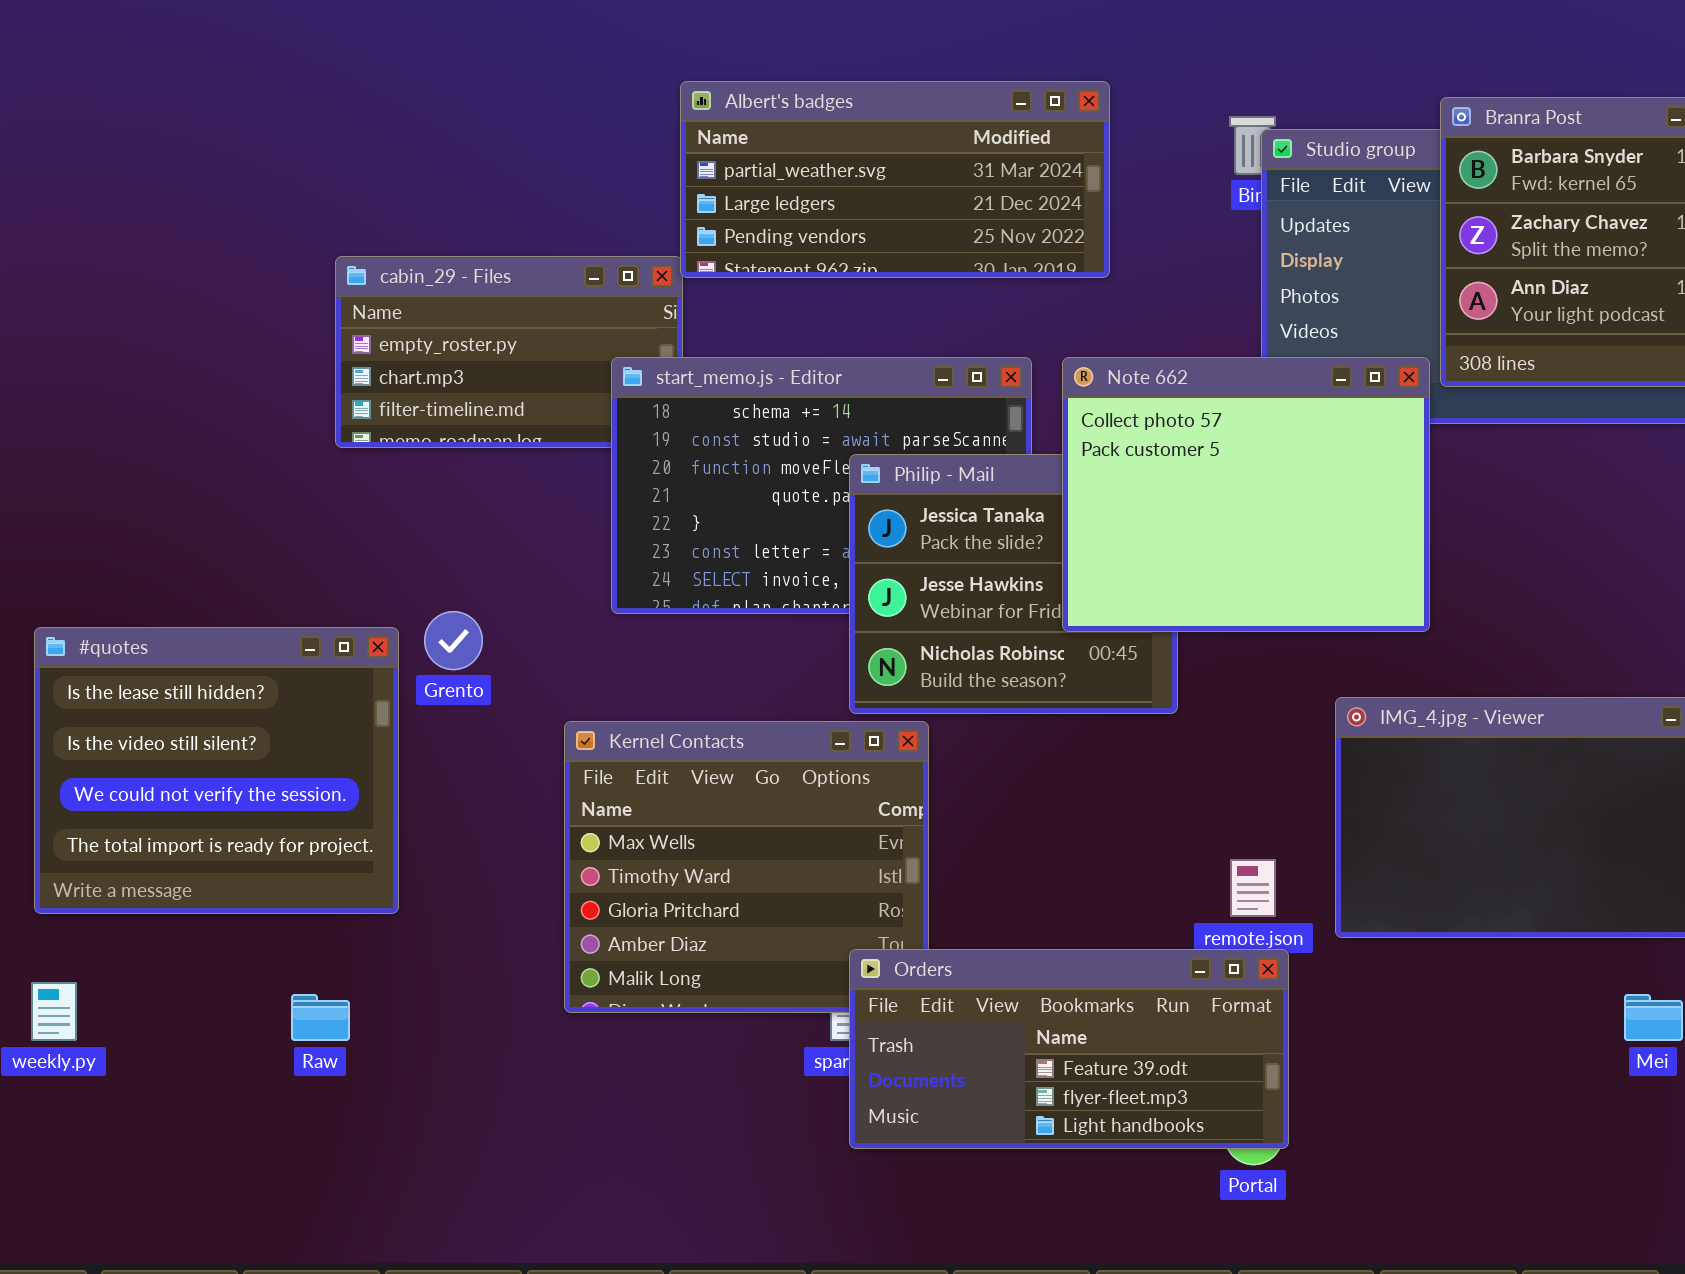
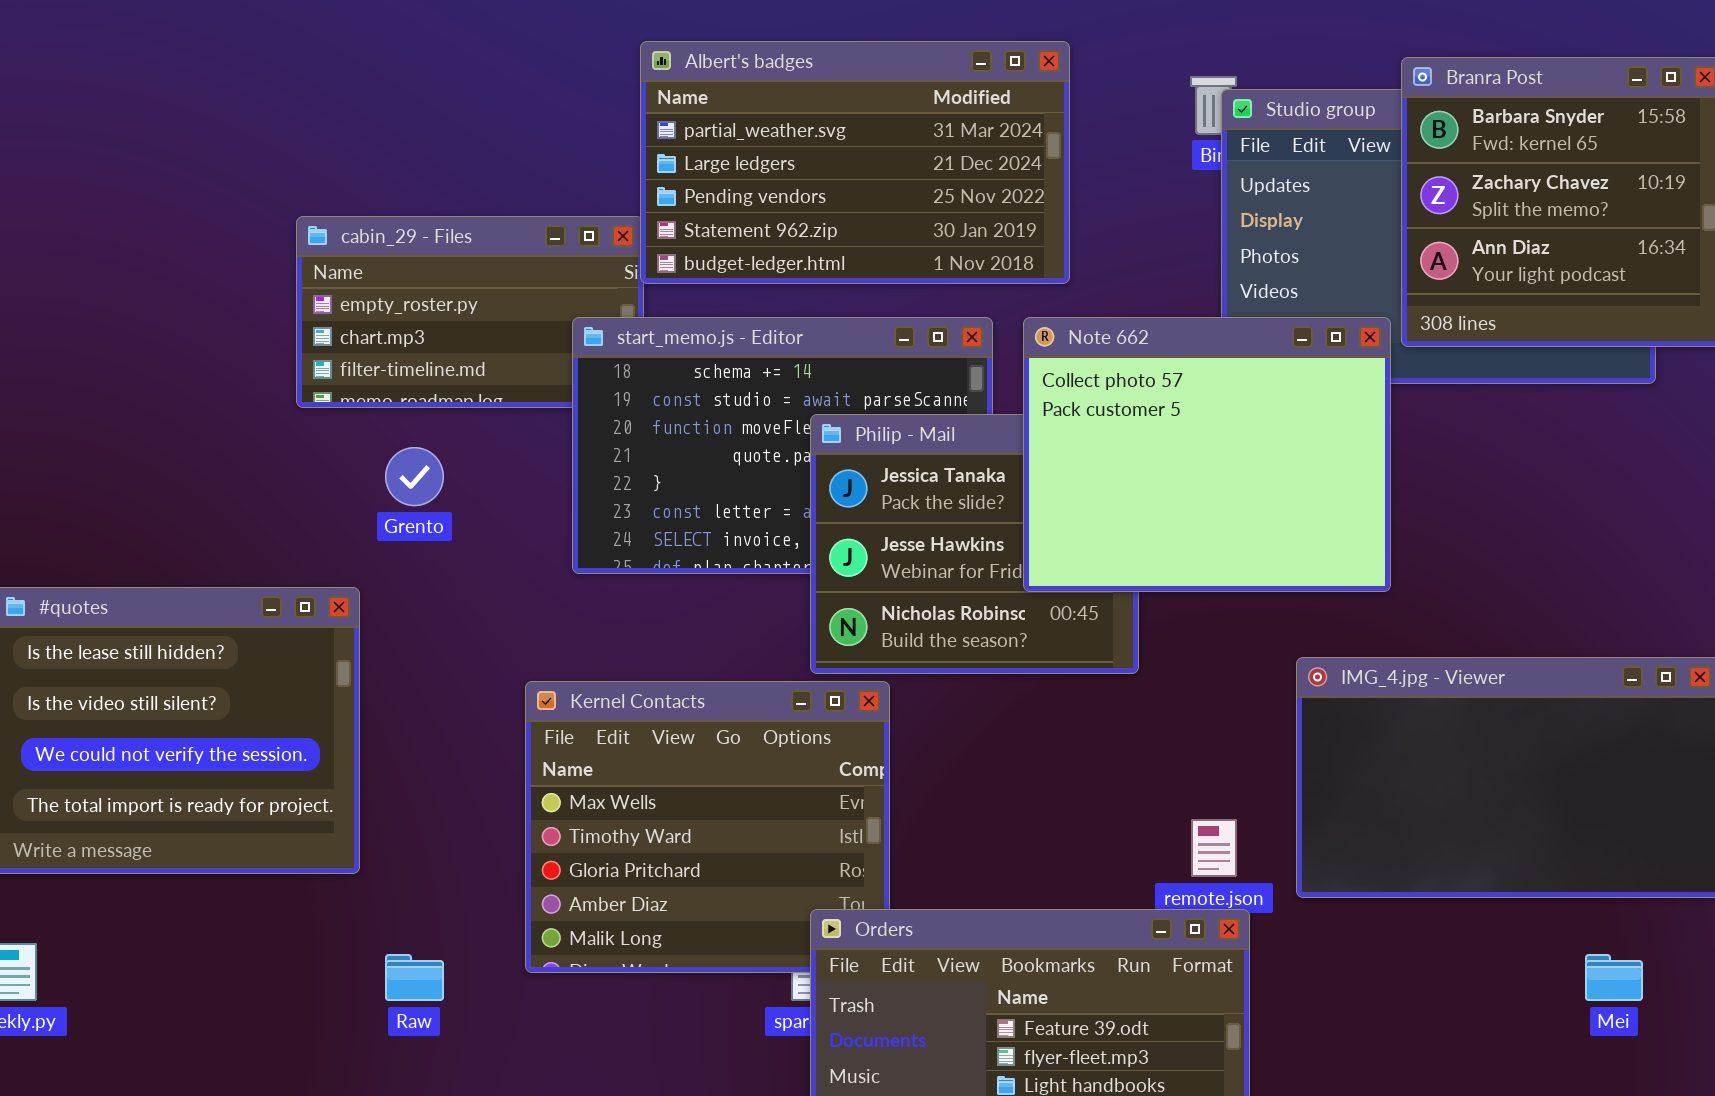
Albert's badges: [680,81,1110,278] -> [640,41,1070,284], resized
Grento: [424,611,483,670] -> [385,447,444,506], moved
Raw: [291,994,350,1041] -> [385,954,444,1001], moved

